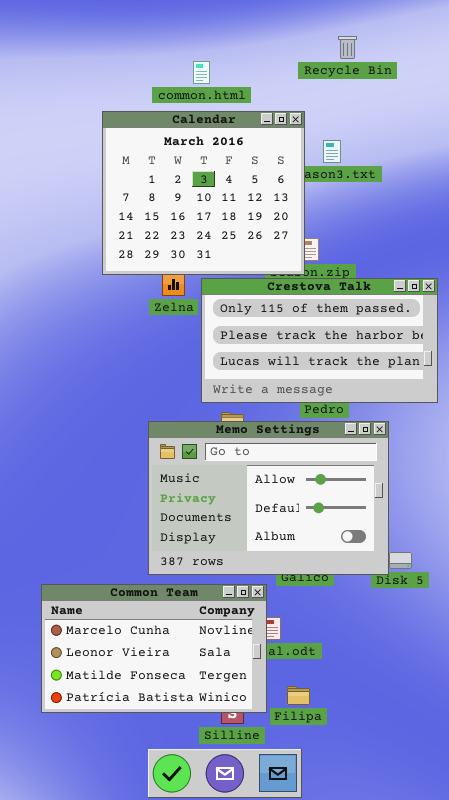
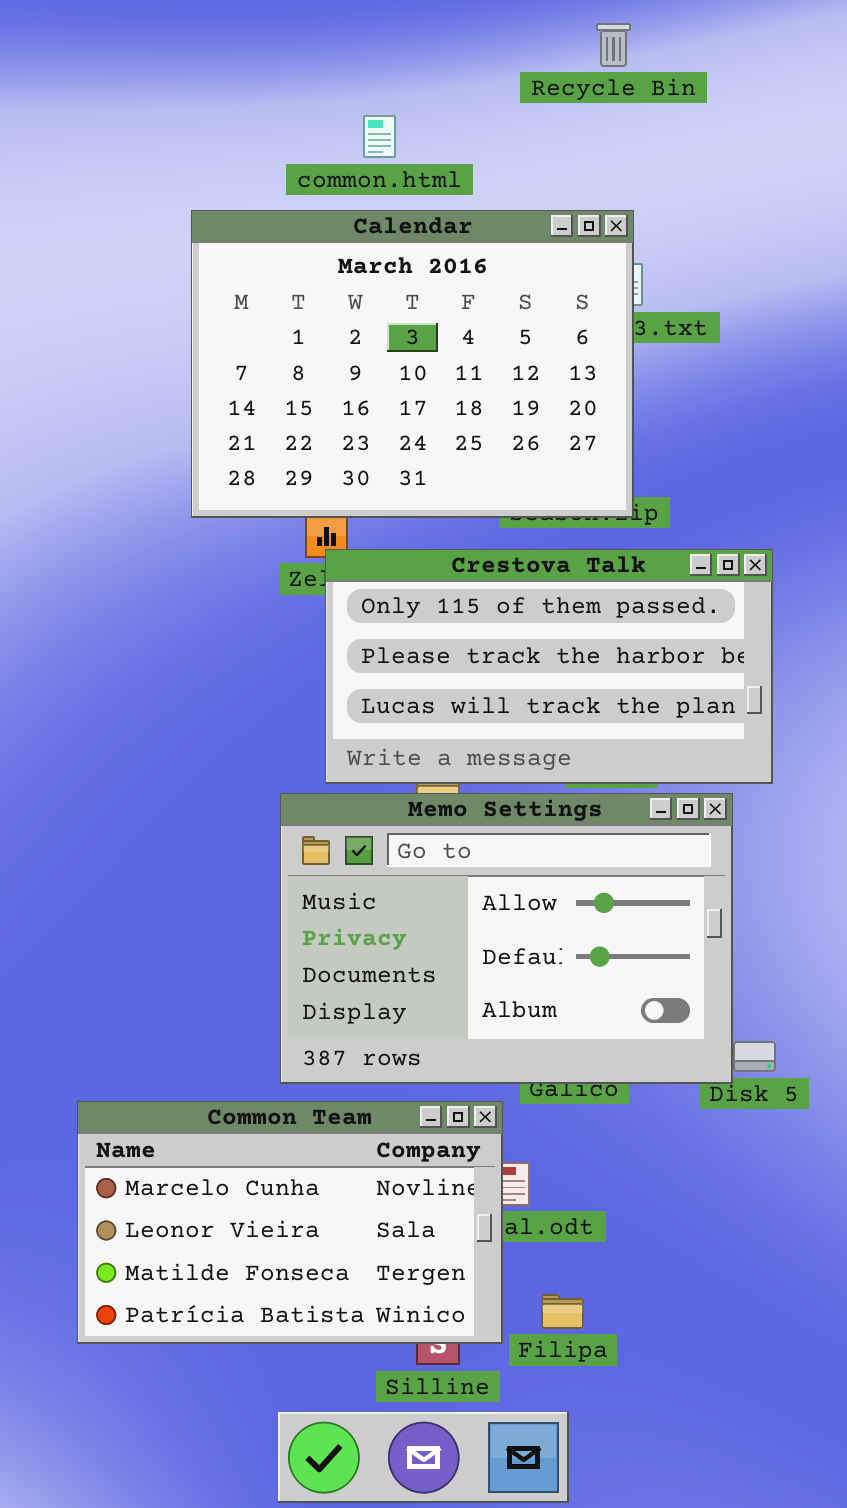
Recycle Bin: [338,36,357,59] -> [596,23,631,67], moved
Calendar: [102,111,305,275] -> [191,210,634,518], resized
Crestova Talk: [201,278,438,403] -> [325,549,773,784], moved

